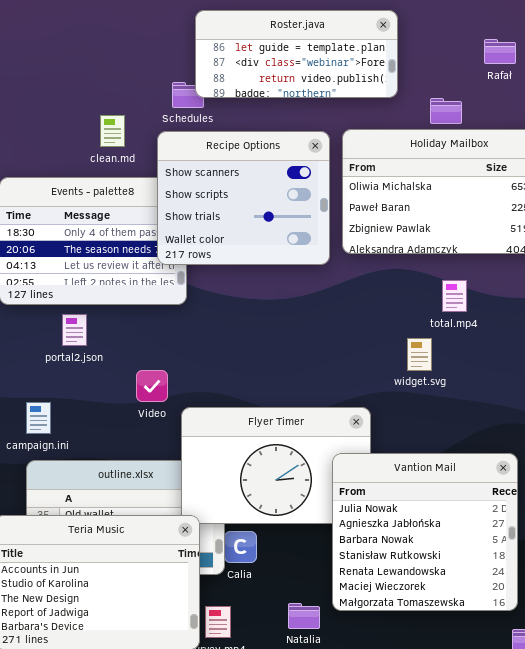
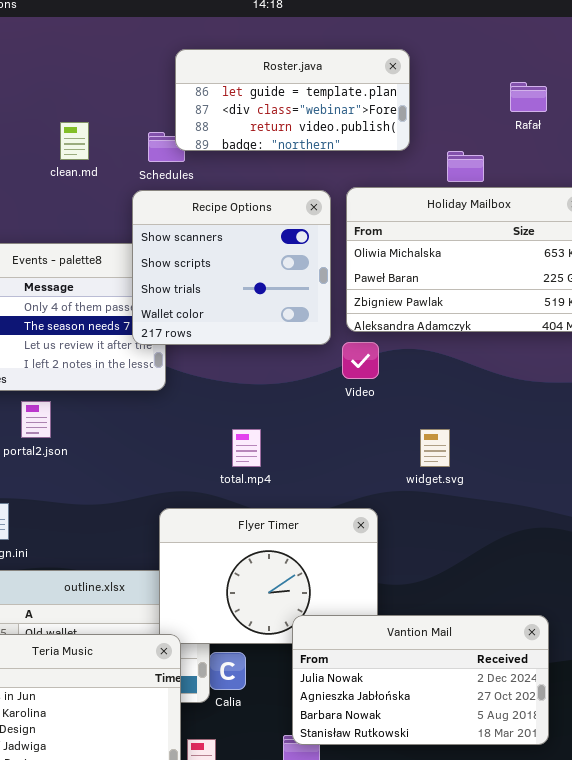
clean.md: [100,115,125,147] -> [60,122,89,160], moved
total.mp4: [442,280,467,312] -> [232,429,261,467], moved
Video: [136,370,168,402] -> [342,342,379,379], moved
Vantion Mail: [332,453,518,611] -> [292,615,549,745], resized

